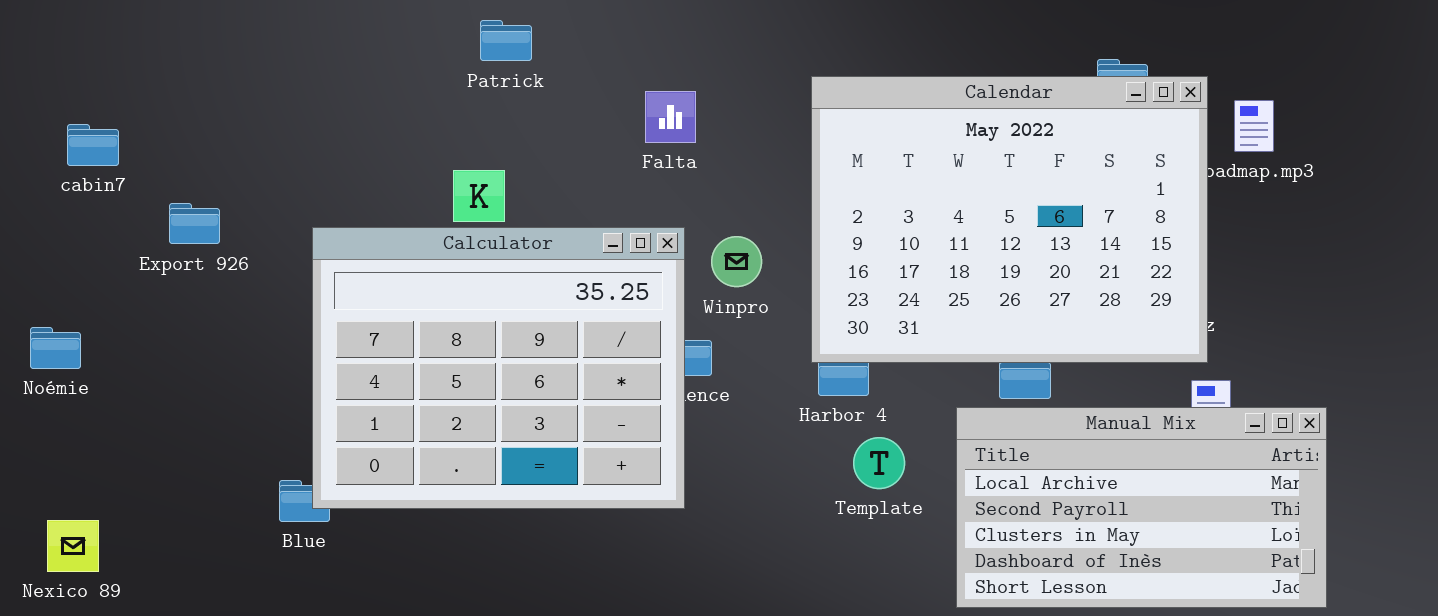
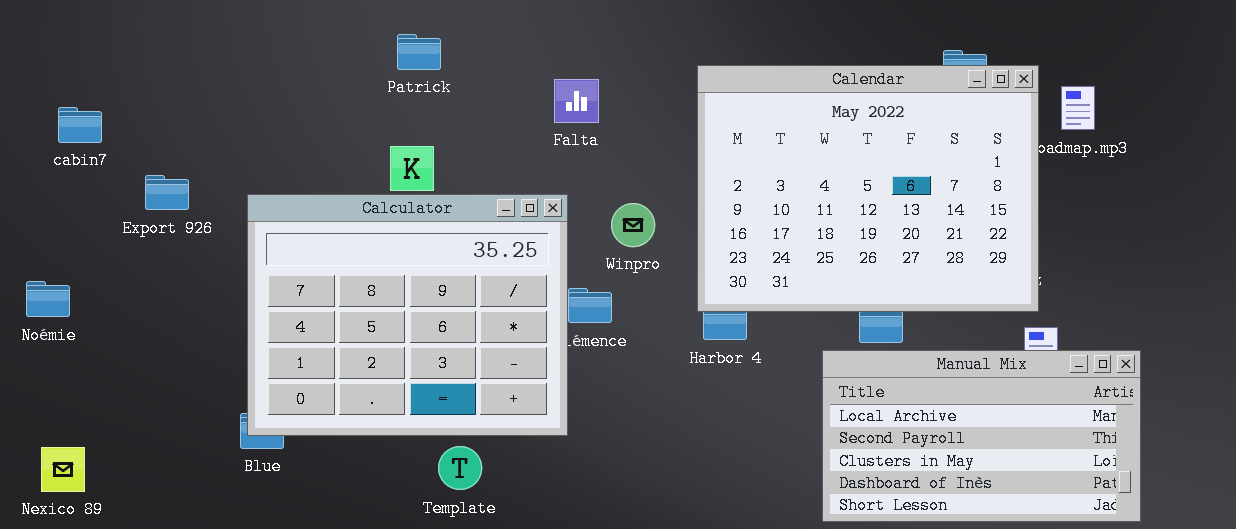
Patrick: [480,20,532,61] -> [397,34,441,70], moved
Calculator: [312,227,685,509] -> [247,194,568,436], moved
Template: [853,437,905,489] -> [438,446,482,490], moved

